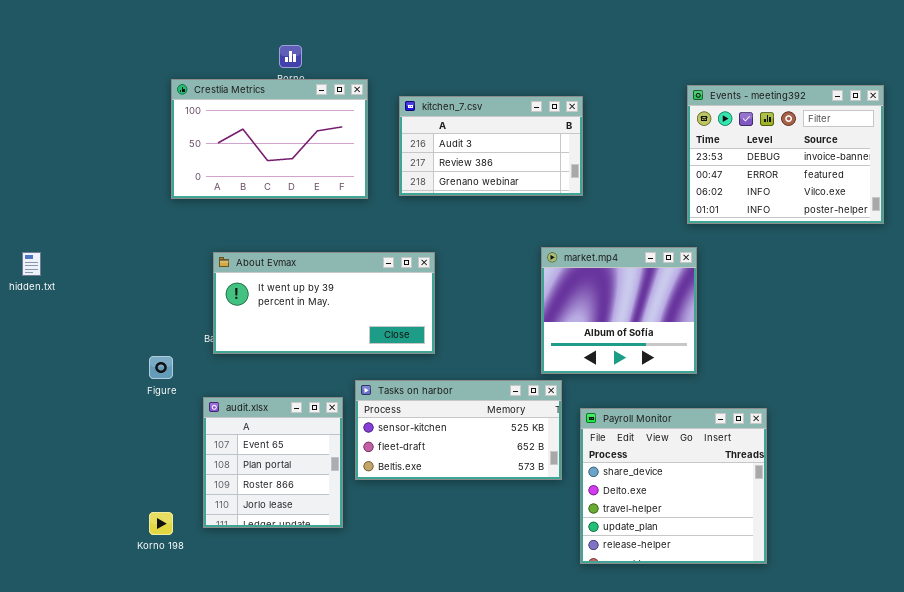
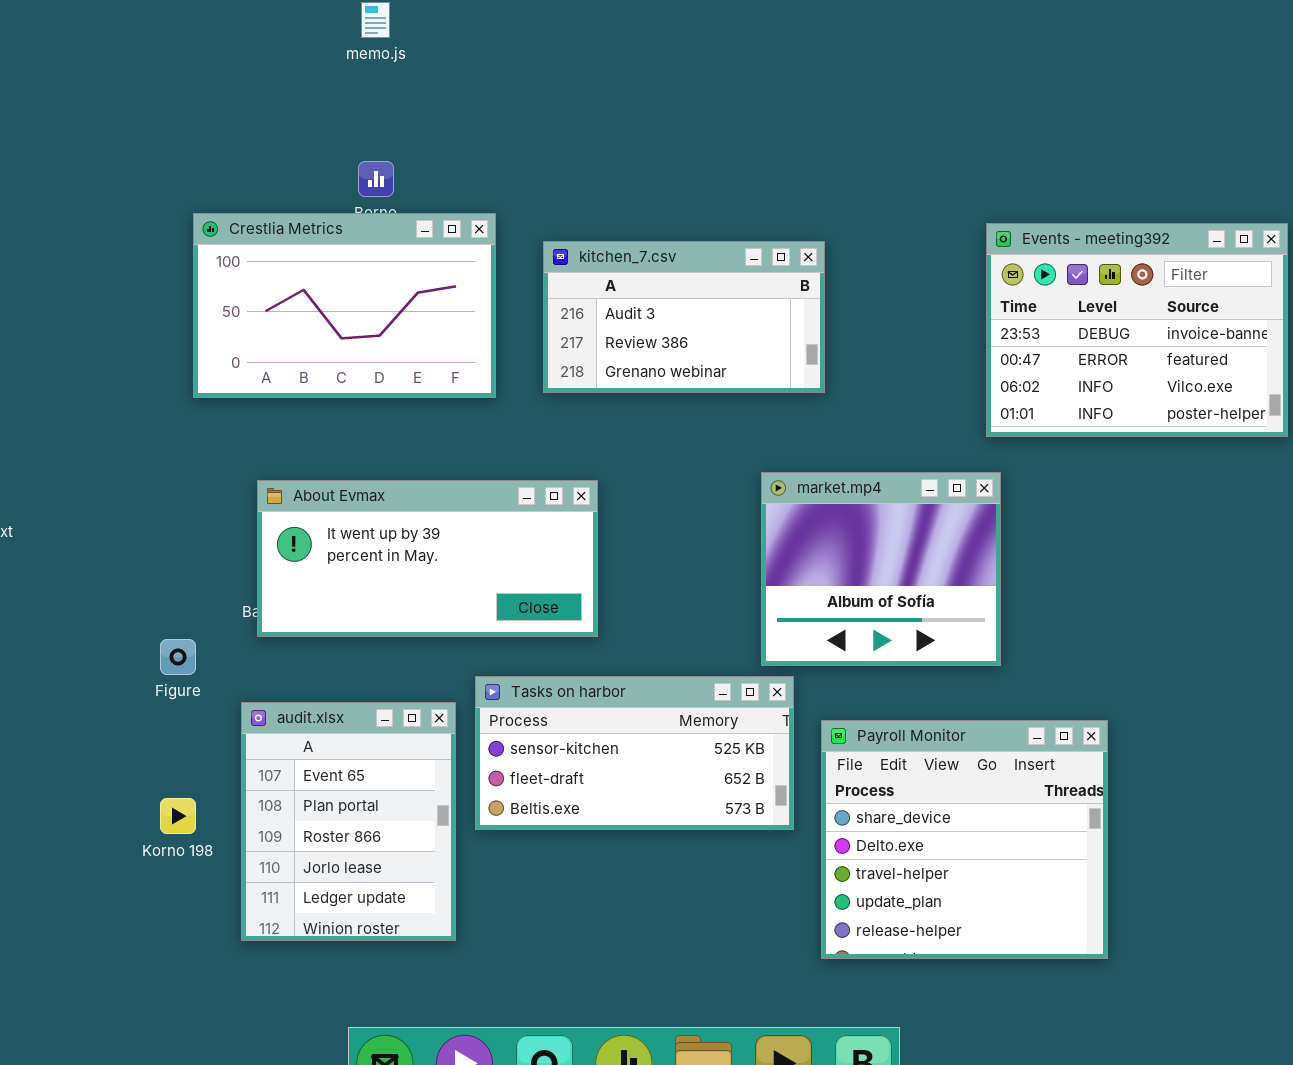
audit.xlsx: [203,397,343,528] -> [241,702,456,941], resized
Korno 198: [149,512,173,535] -> [160,798,196,834], moved

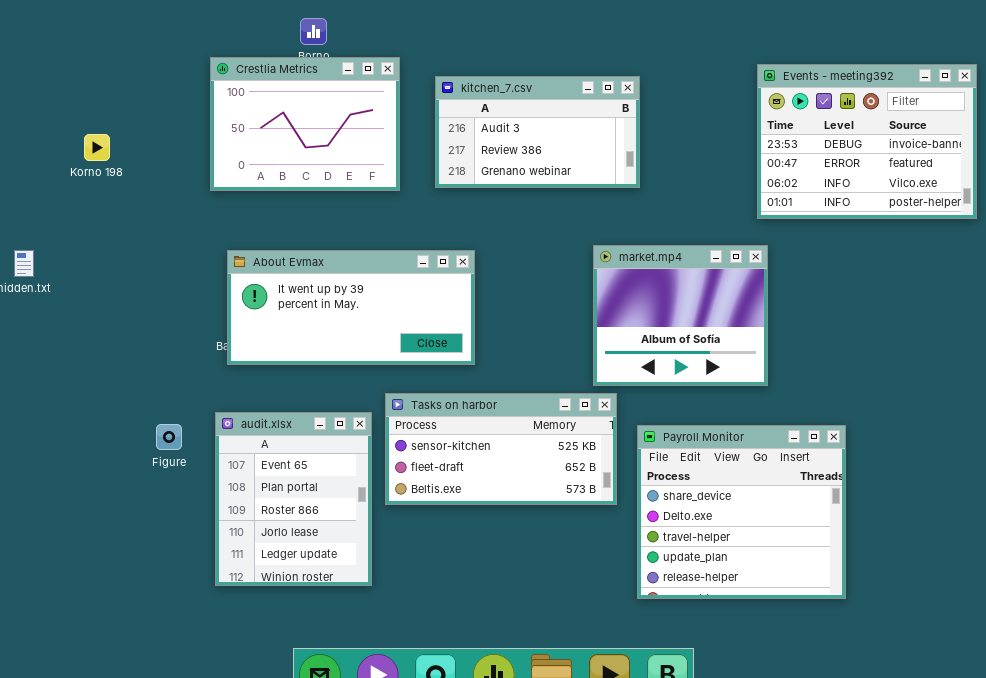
Crestlia Metrics: [193,213,496,398] -> [210,57,400,191], resized
Figure: [160,639,196,675] -> [156,424,182,450], moved
Korno 198: [160,798,196,834] -> [84,134,110,161], moved

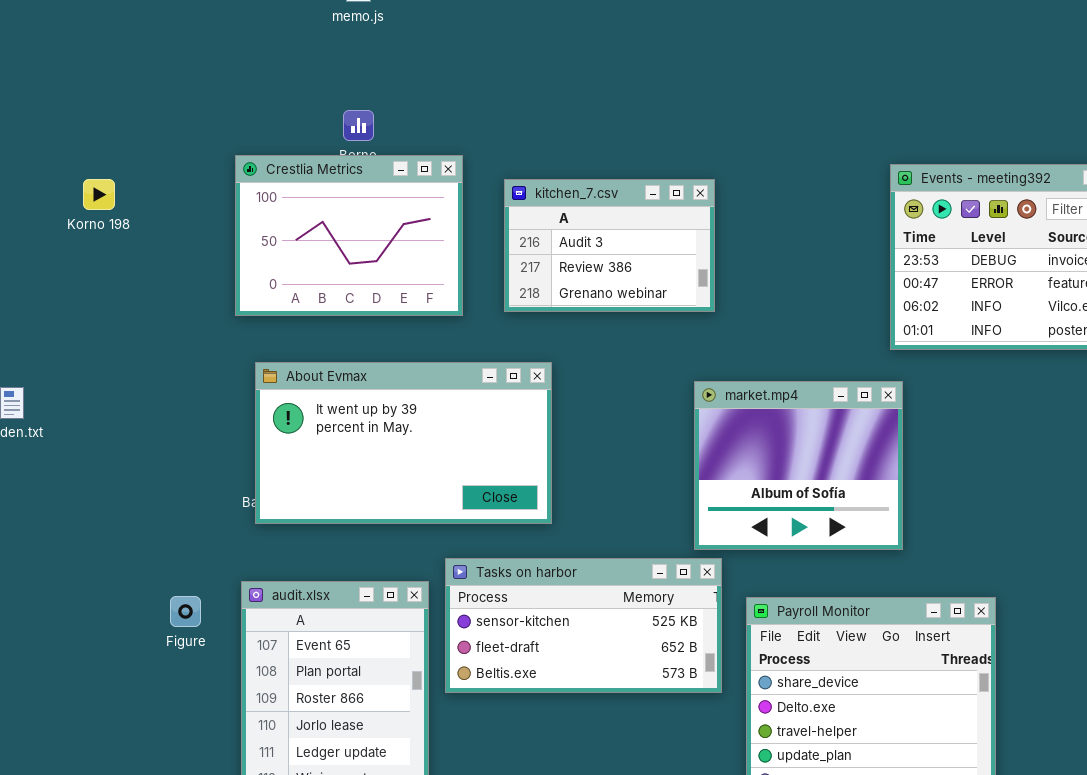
kitchen_7.csv: [435,76,640,188] -> [504,179,715,312], resized
Korno 198: [84,134,110,161] -> [83,179,115,210], moved
About Evmax: [227,250,475,365] -> [255,362,552,524], resized

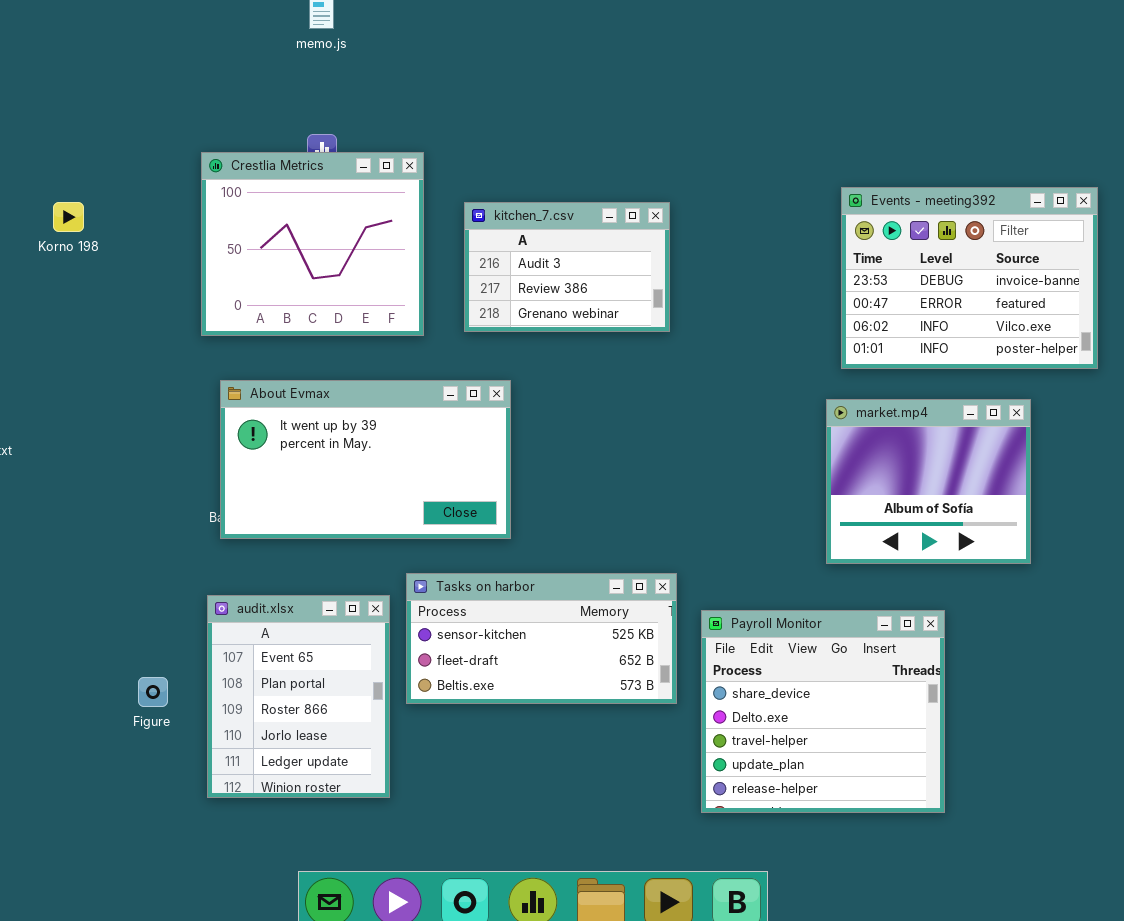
Crestlia Metrics: [235,155,463,316] -> [201,152,424,336], resized
market.mp4: [694,381,903,550] -> [826,399,1031,564], moved
Figure: [170,596,201,627] -> [138,677,168,707], moved

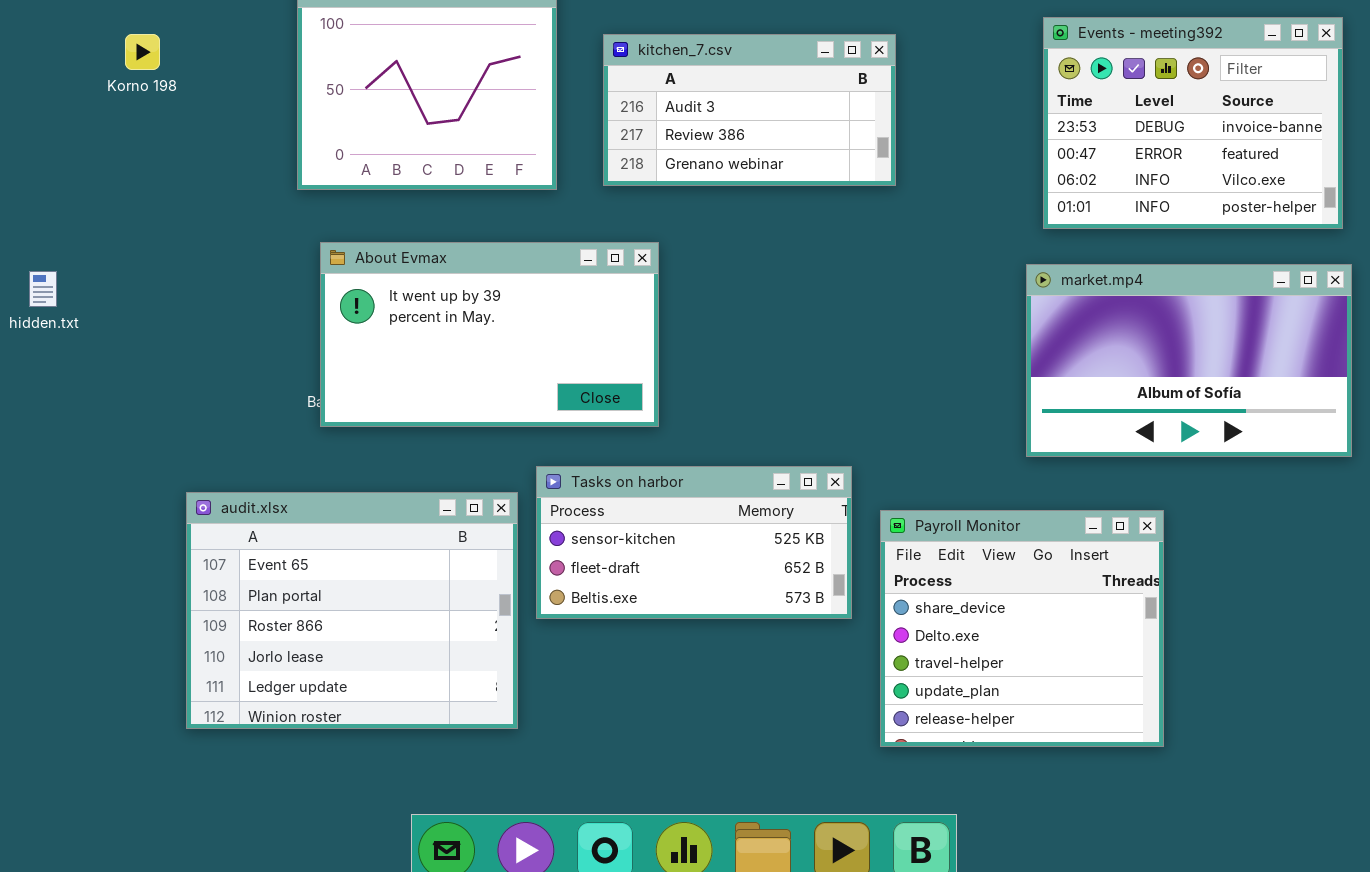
kitchen_7.csv: [464,202,670,332] -> [603,34,896,186], resized
market.mp4: [826,399,1031,564] -> [1026,264,1352,457], resized
audit.xlsx: [207,595,390,798] -> [186,492,518,729], resized

